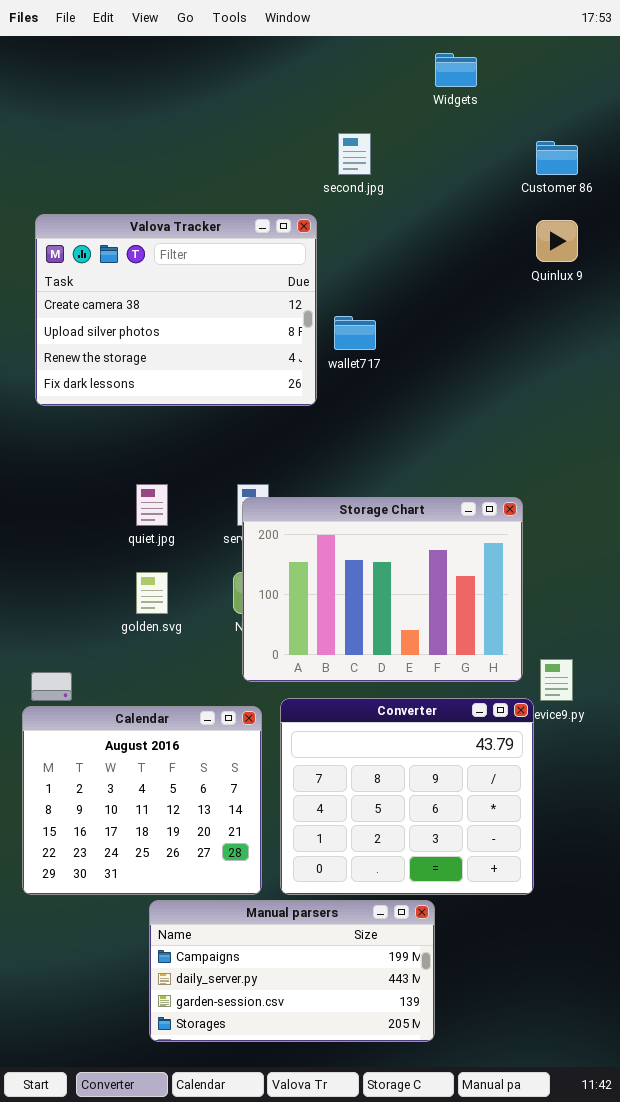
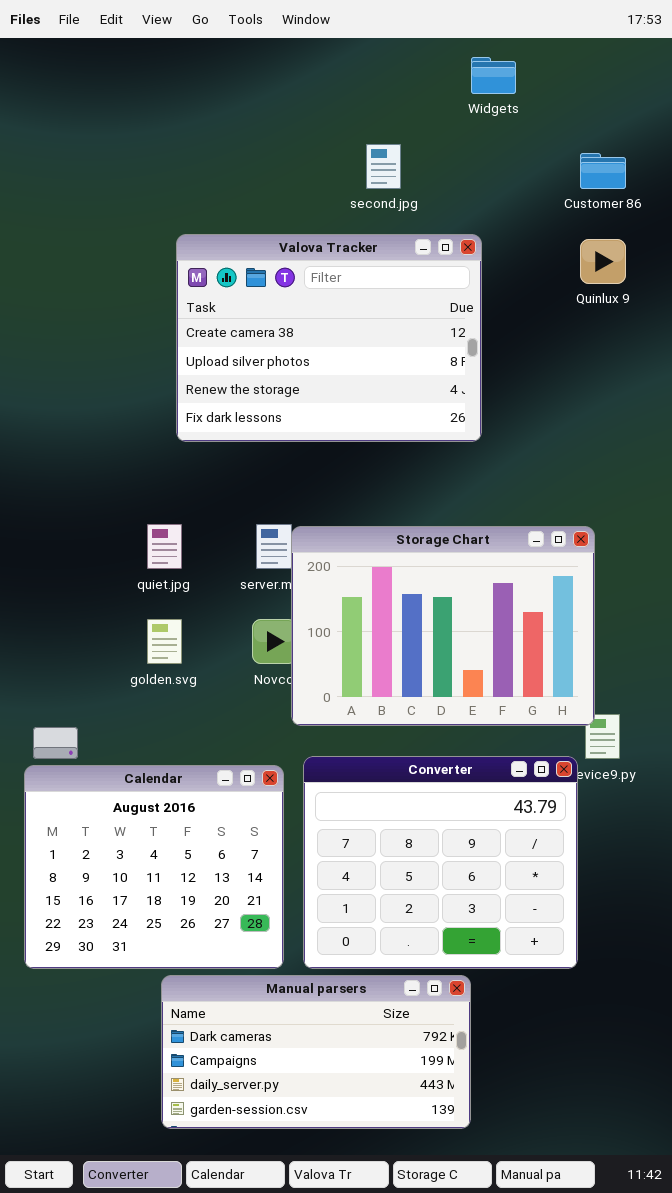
Valova Tracker: [35,214,317,406] -> [176,234,482,442], moved
Storage Chart: [242,497,523,682] -> [291,526,595,726], moved
Manual parsers: [149,900,435,1042] -> [161,975,471,1129], scrolled up 1 row

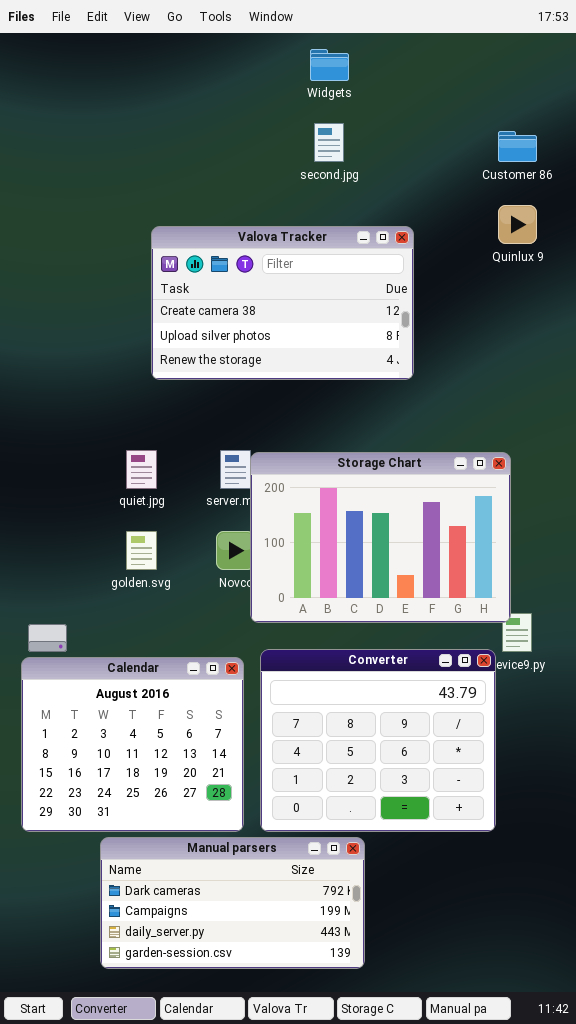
Widgets: [471,57,516,94] -> [310,49,349,81], moved
Valova Tracker: [176,234,482,442] -> [151,226,414,380], resized
Manual parsers: [161,975,471,1129] -> [100,837,365,969], moved

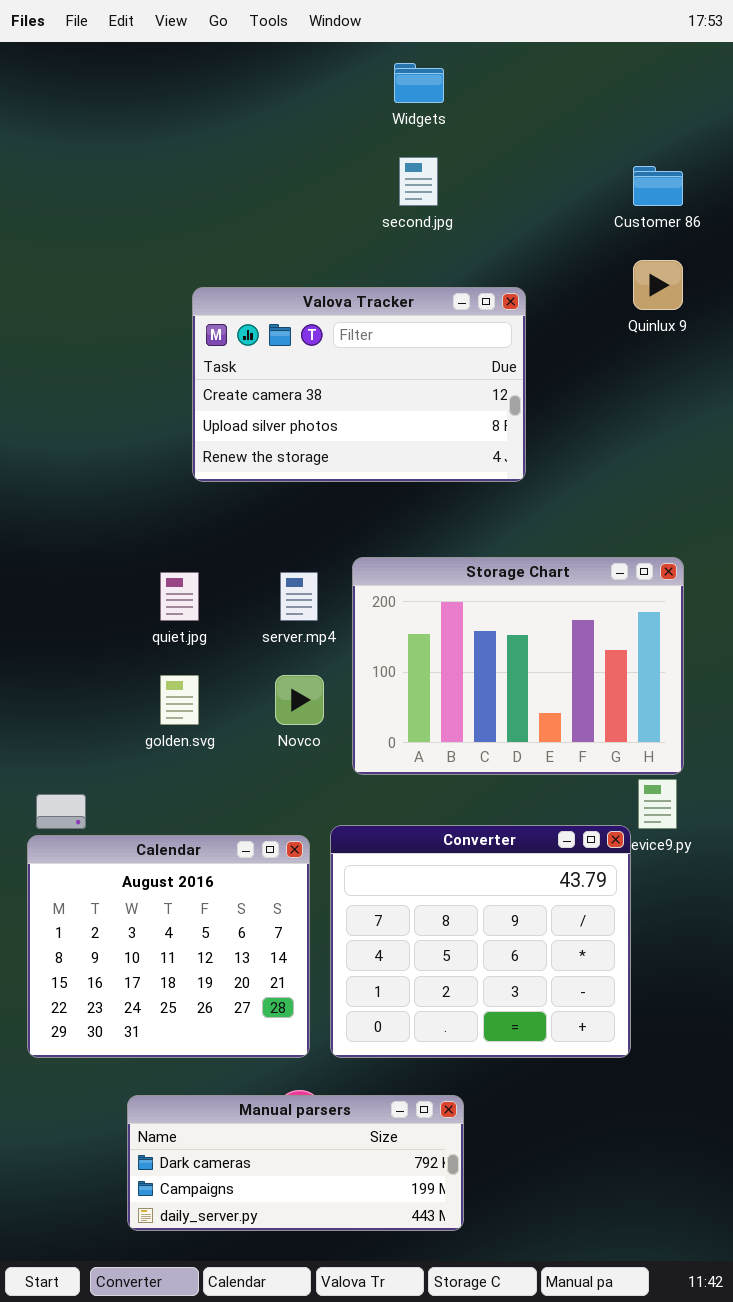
Storage Chart: [250,452,511,623] -> [352,557,684,775], moved
Manual parsers: [100,837,365,969] -> [127,1095,464,1231], resized

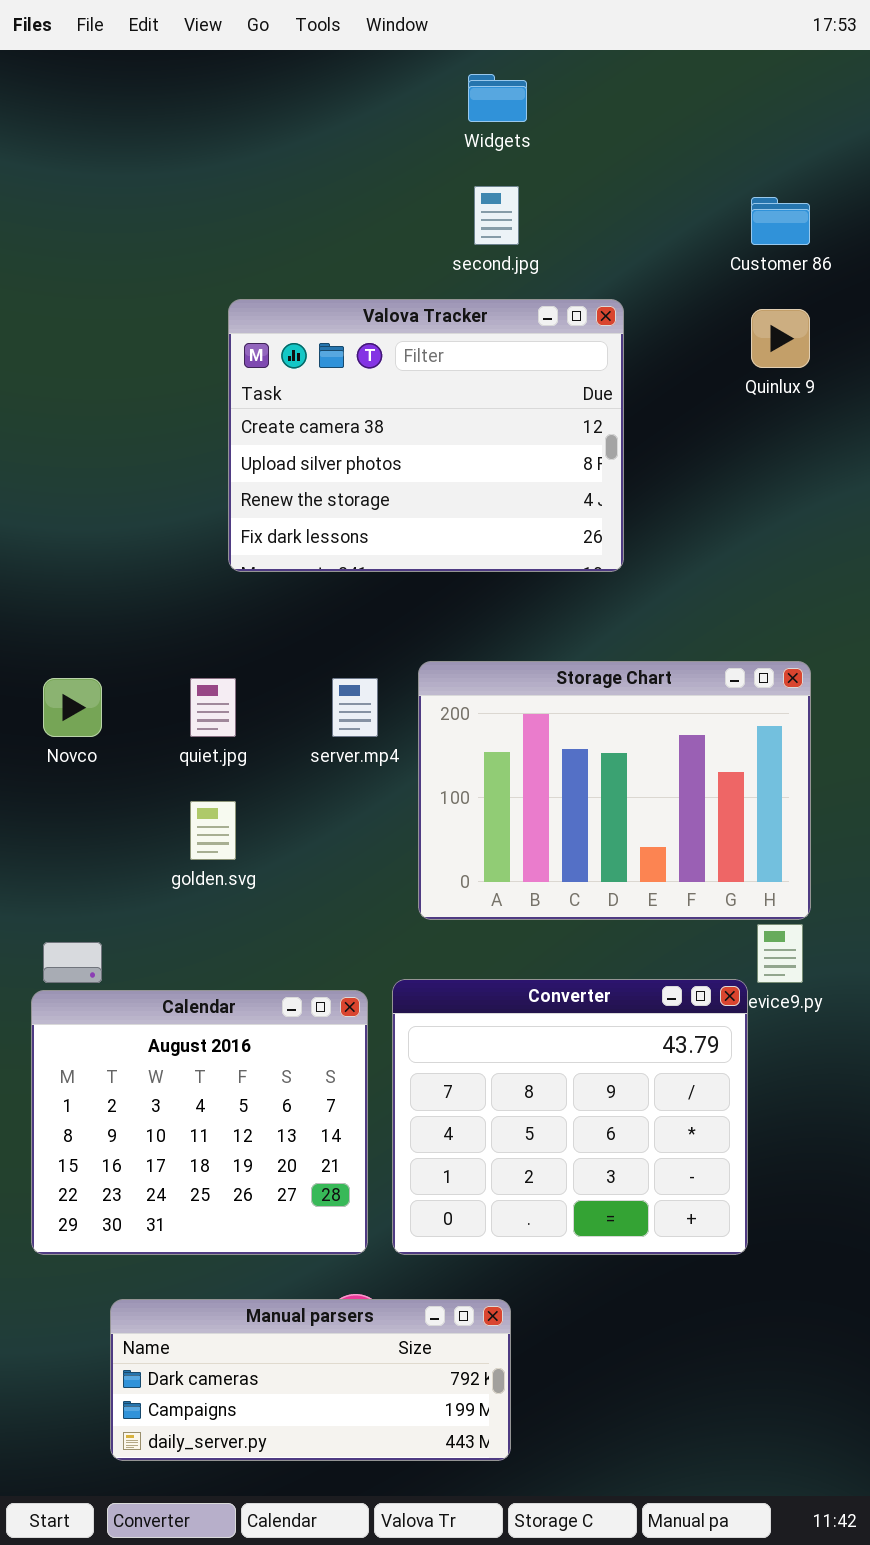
Valova Tracker: [192,287,526,482] -> [228,299,624,572], resized
Novco: [275,675,324,725] -> [43,678,102,737], moved
Manual parsers: [127,1095,464,1231] -> [110,1299,511,1461], moved

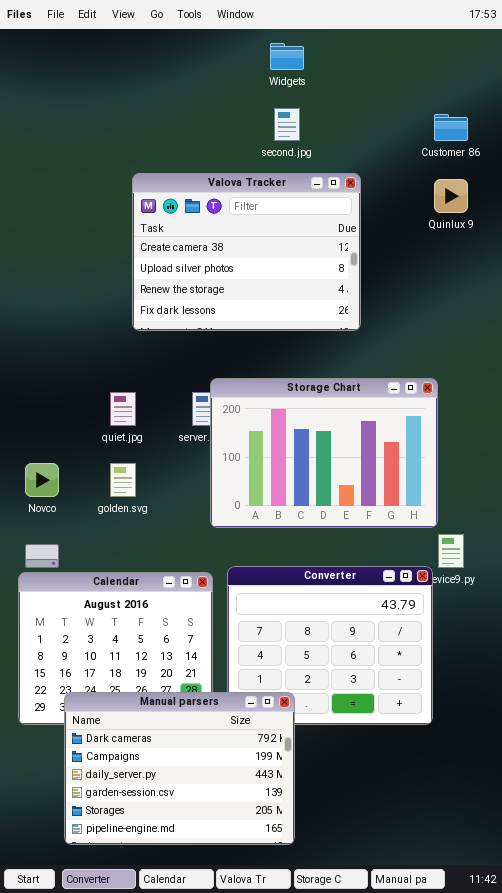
Storage Chart: [418,661,811,920] -> [210,378,438,528], moved
Novco: [43,678,102,737] -> [25,463,59,497], moved
Manual parsers: [110,1299,511,1461] -> [64,692,295,845], resized

